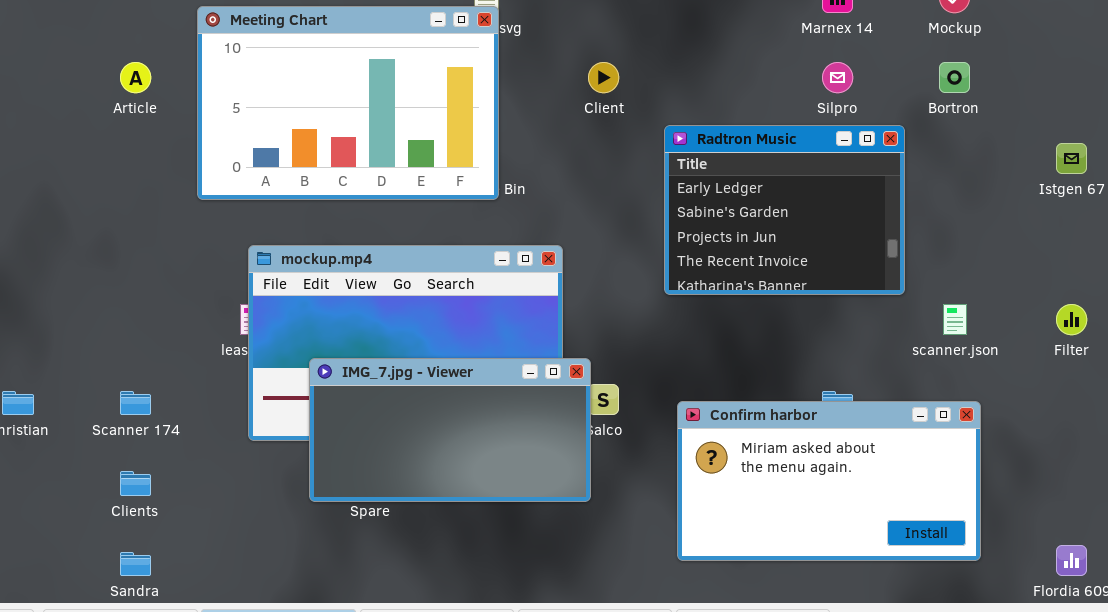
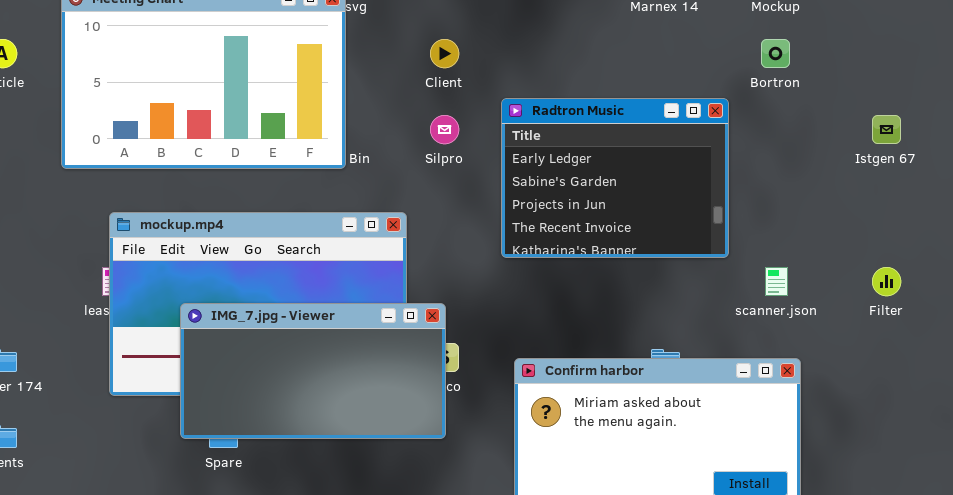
Silpro: [822,62,853,93] -> [430,115,459,144], moved
IMG_7.jpg - Viewer: [309,358,591,502] -> [180,303,446,439], moved

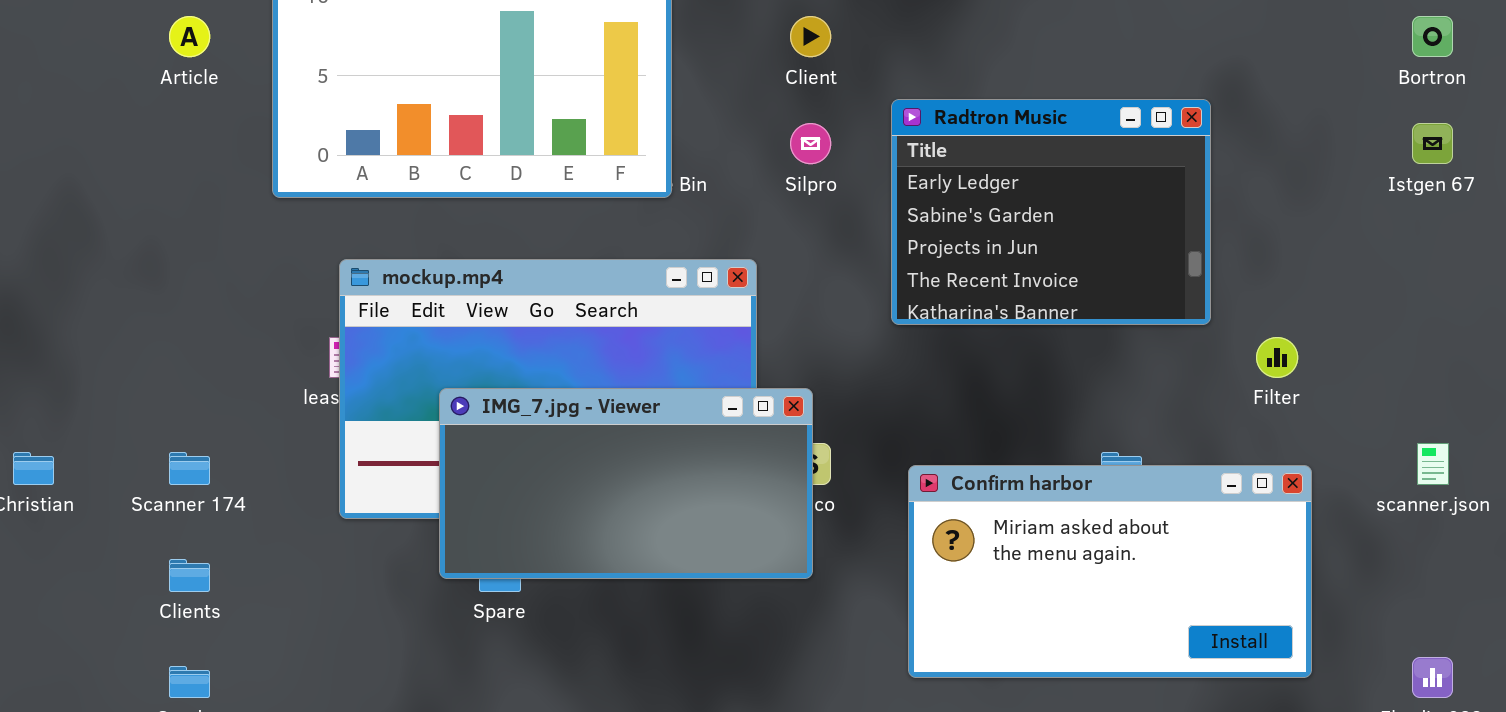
Bortron: [761,39,790,68] -> [1412,16,1453,57], moved
scanner.json: [765,267,788,296] -> [1417,443,1449,485], moved
Filter: [872,267,901,296] -> [1256,337,1298,378], moved

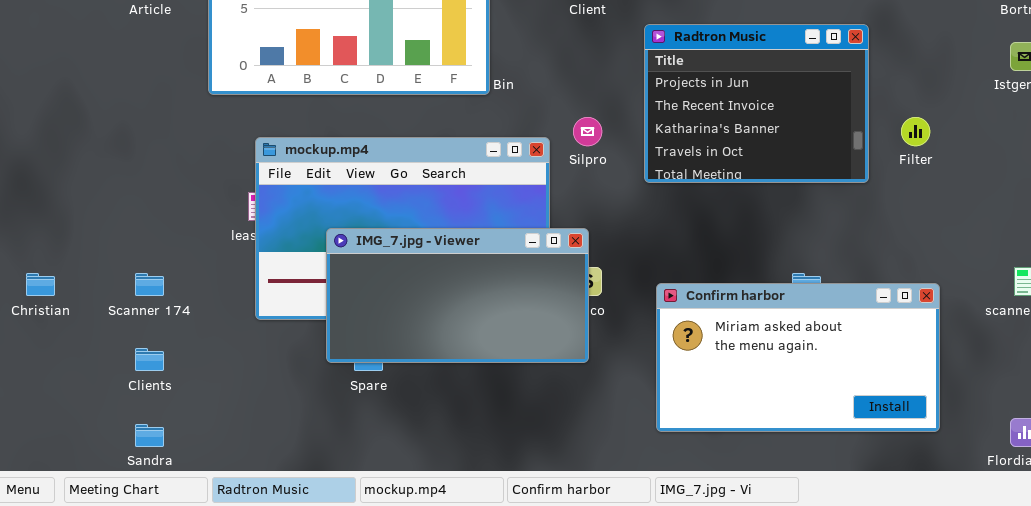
Radtron Music: [891,99,1211,325] -> [644,24,869,183], scrolled down 2 rows
Silpro: [790,123,831,164] -> [573,117,602,146], moved
Filter: [1256,337,1298,378] -> [901,117,930,146], moved

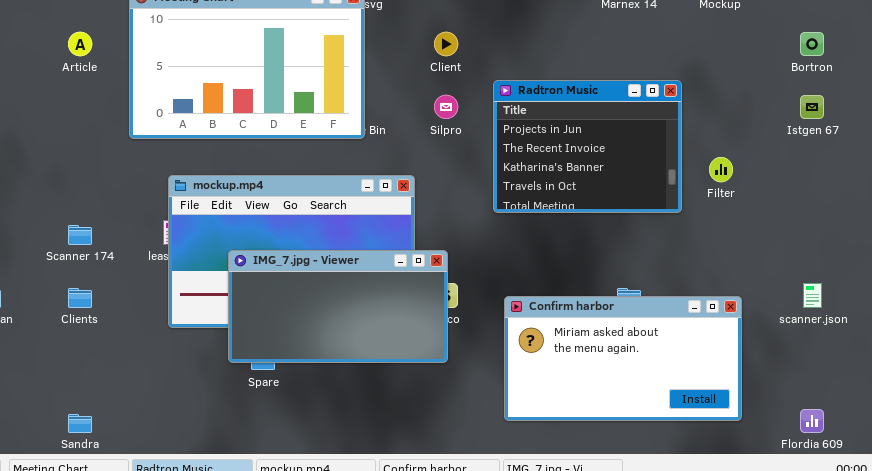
Silpro: [573,117,602,146] -> [434,95,458,119], moved
Scanner 174: [135,273,164,296] -> [68,225,92,245], moved
Clients: [135,348,164,371] -> [68,288,92,308], moved

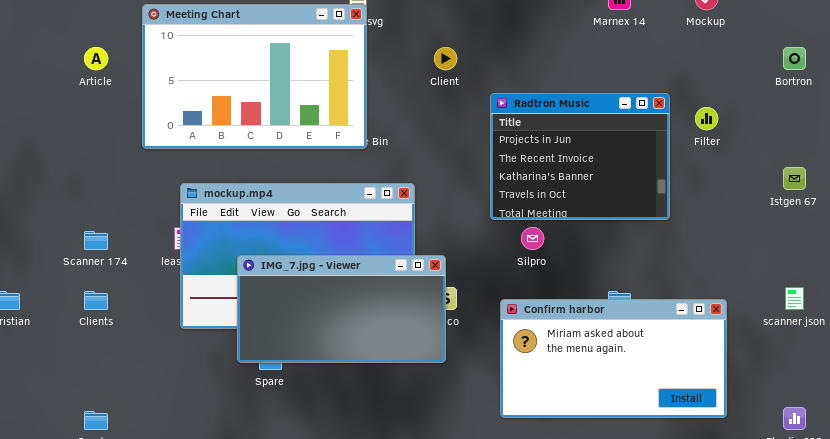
Silpro: [434,95,458,119] -> [521,227,544,250], moved
Istgen 67: [800,95,824,119] -> [783,167,806,190], moved
Filter: [709,157,733,182] -> [695,107,718,130], moved

